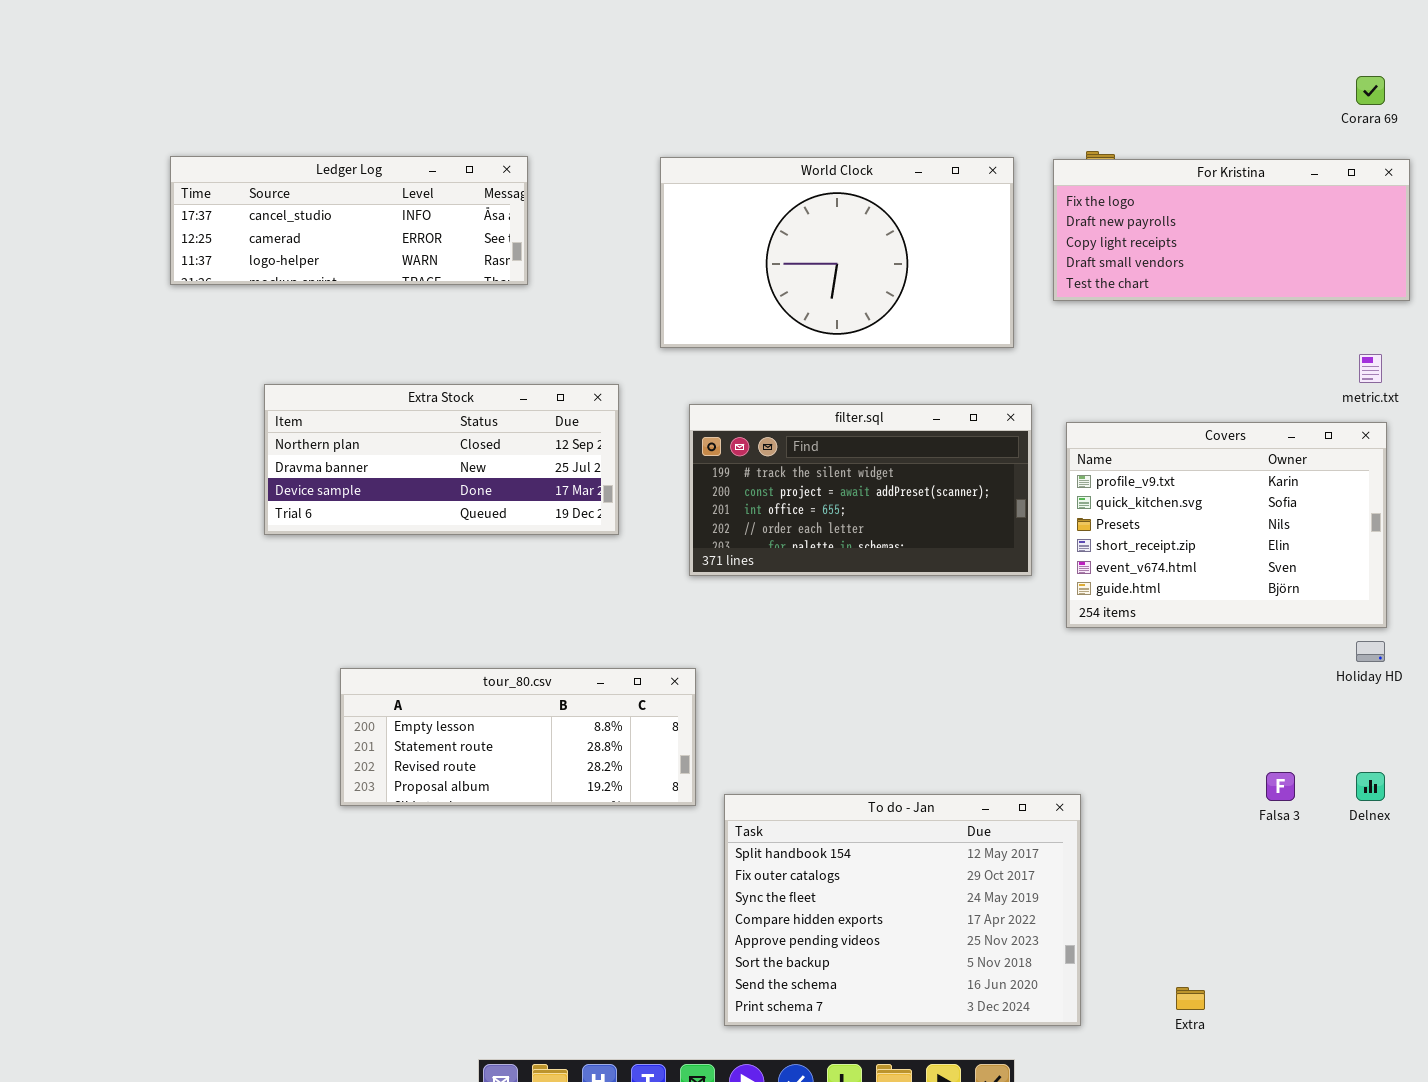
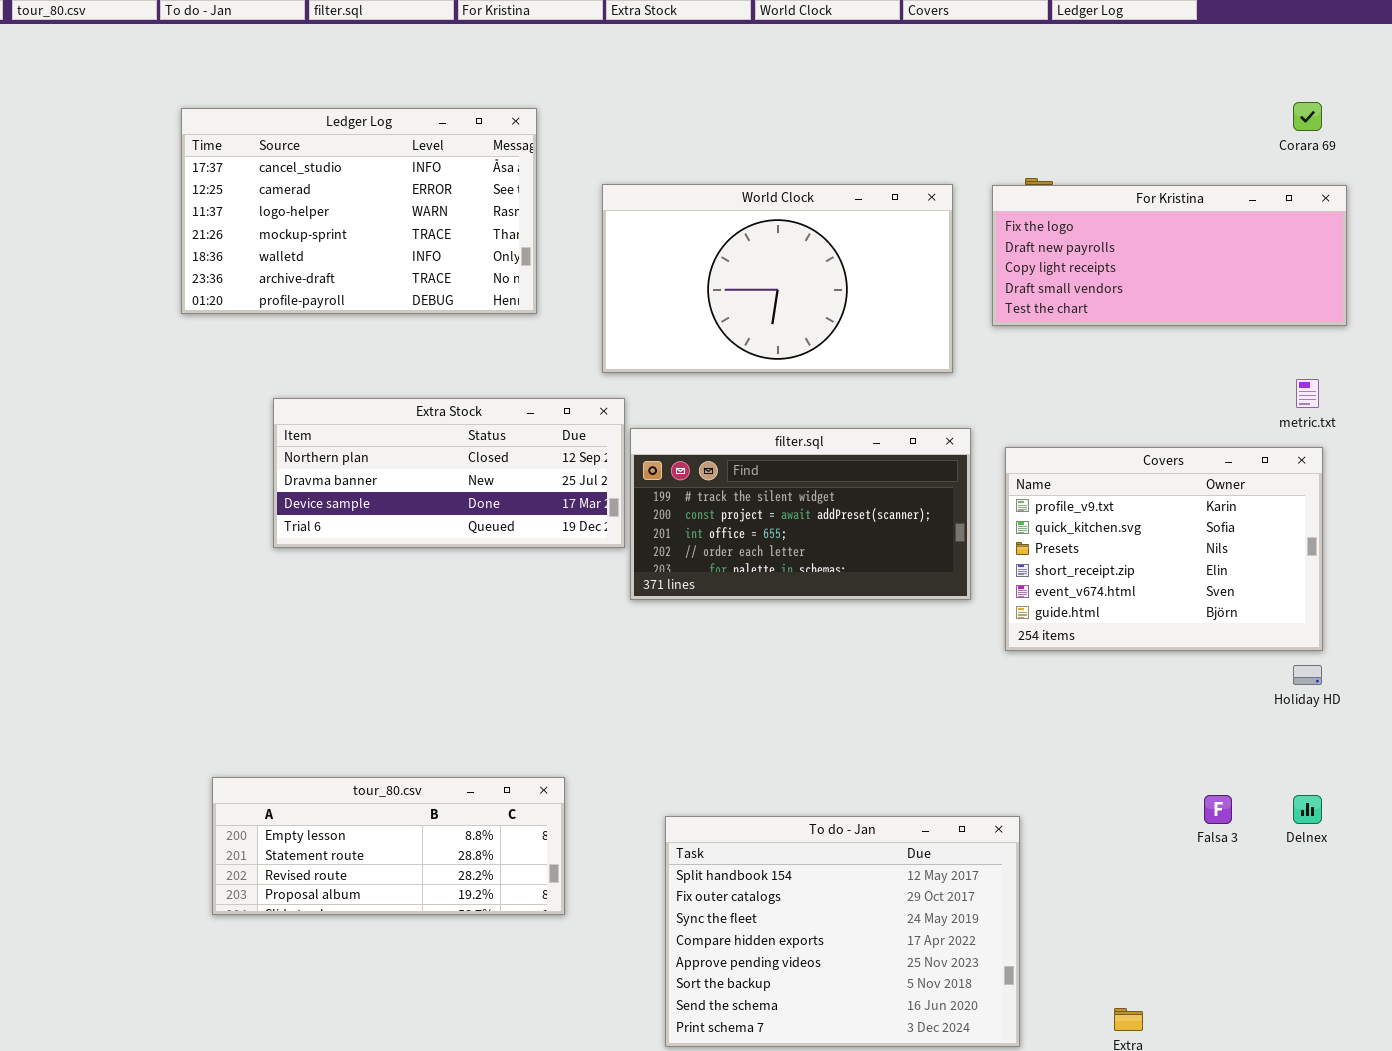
Ledger Log: [170,156,528,285] -> [181,108,537,314], moved, resized
Extra Stock: [264,384,619,535] -> [273,398,625,548], moved
tour_80.csv: [340,668,696,806] -> [212,777,565,915], moved

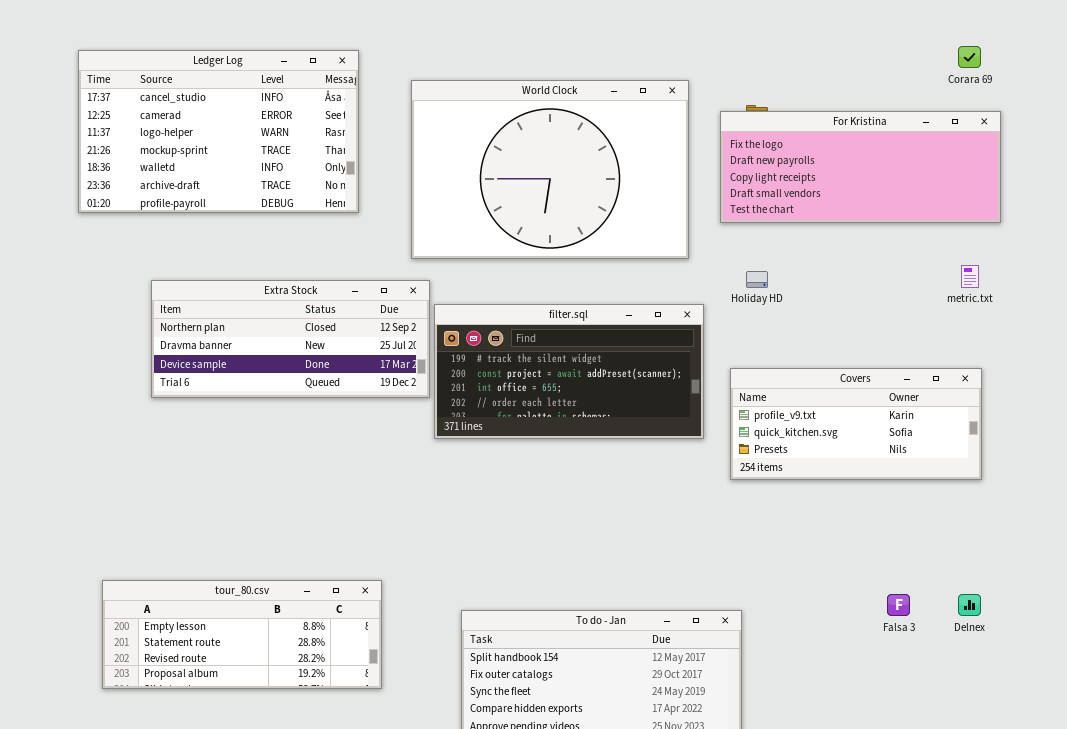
World Clock: [602,184,953,373] -> [411,80,689,259], resized
Covers: [1005,447,1323,651] -> [730,368,982,480], resized
Holiday HD: [1293,665,1322,685] -> [746,271,768,288], moved

